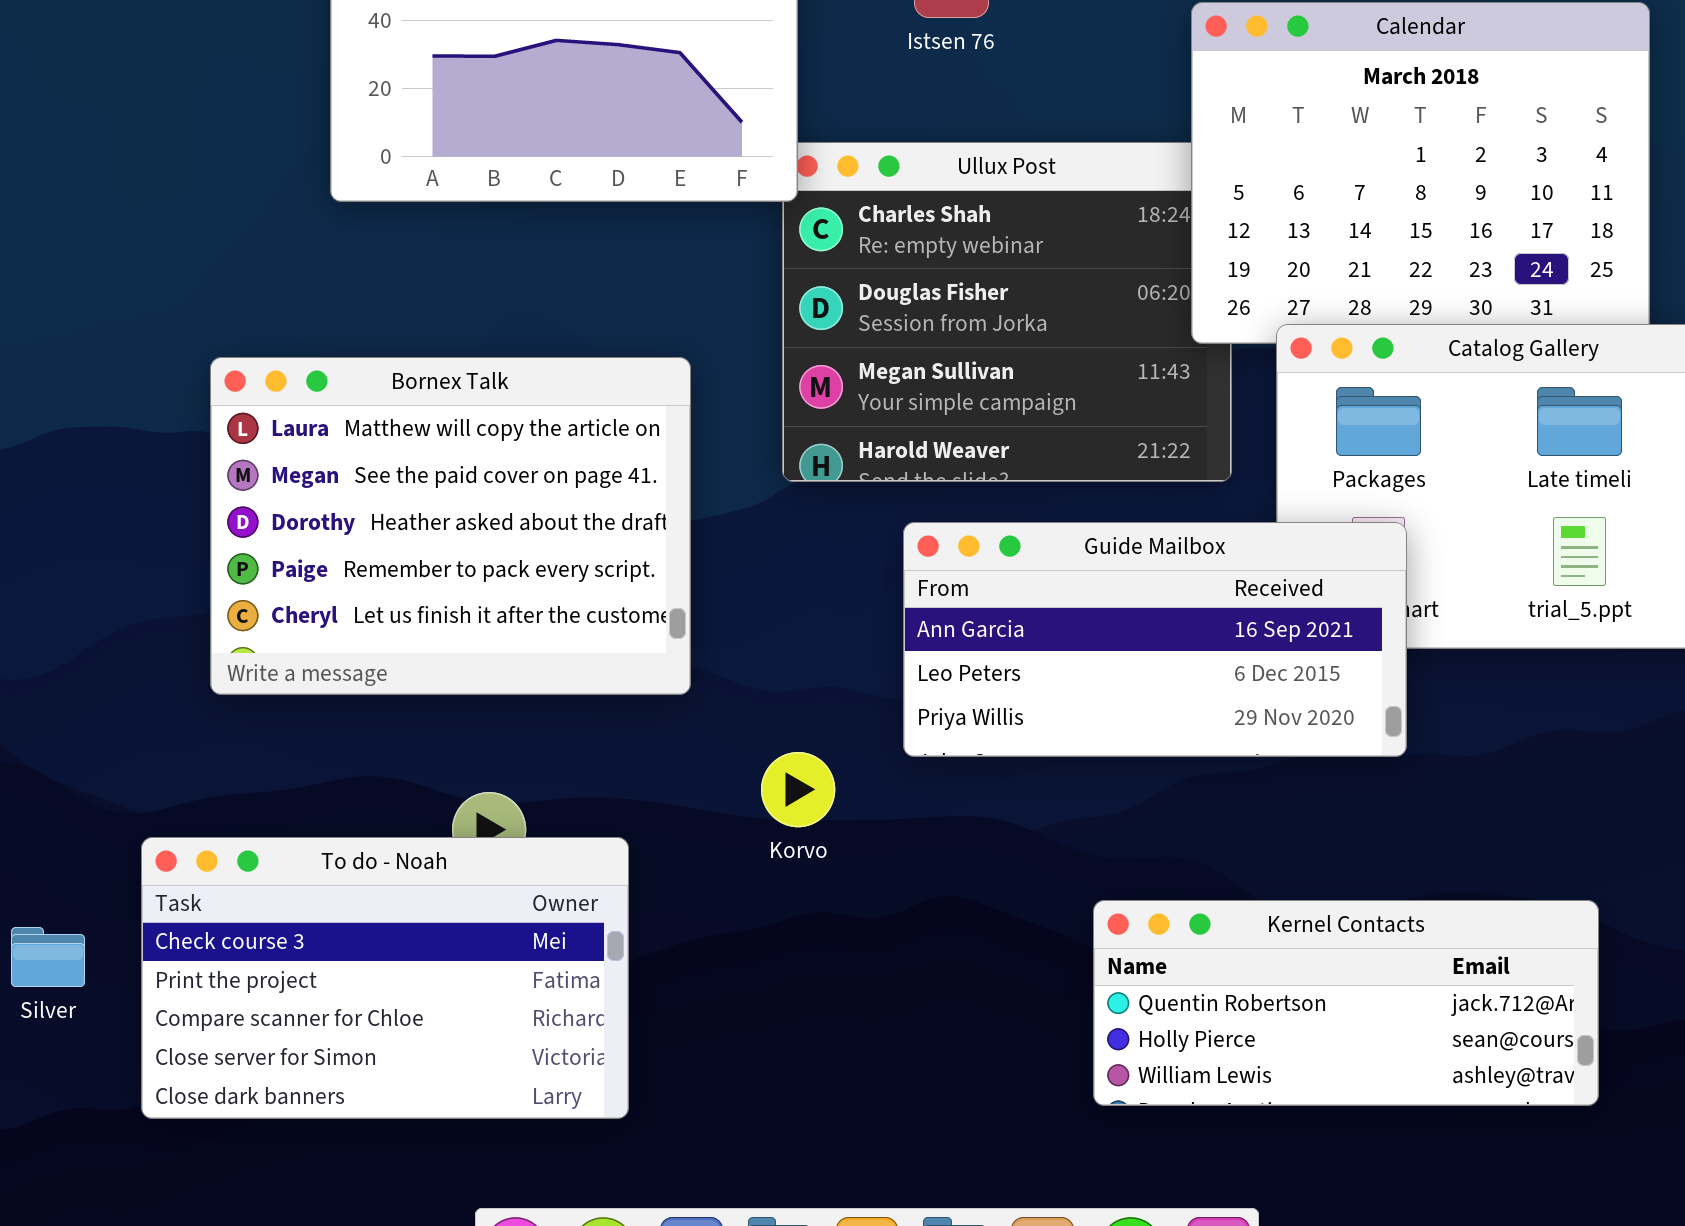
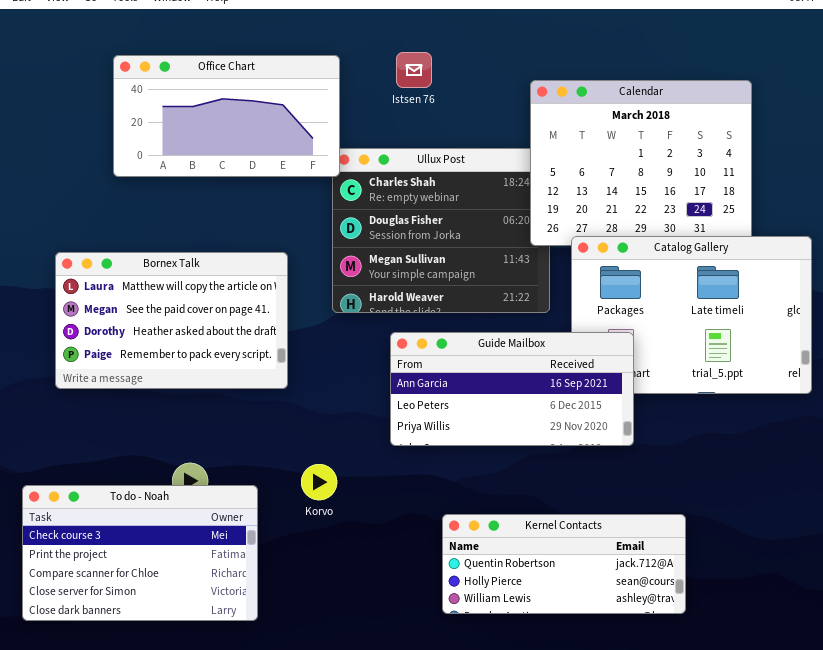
Bornex Talk: [210,357,691,695] -> [55,252,288,389], resized
Korvo: [761,752,835,827] -> [301,464,337,500], moved
Kernel Contacts: [1093,900,1599,1106] -> [442,514,686,614], moved

